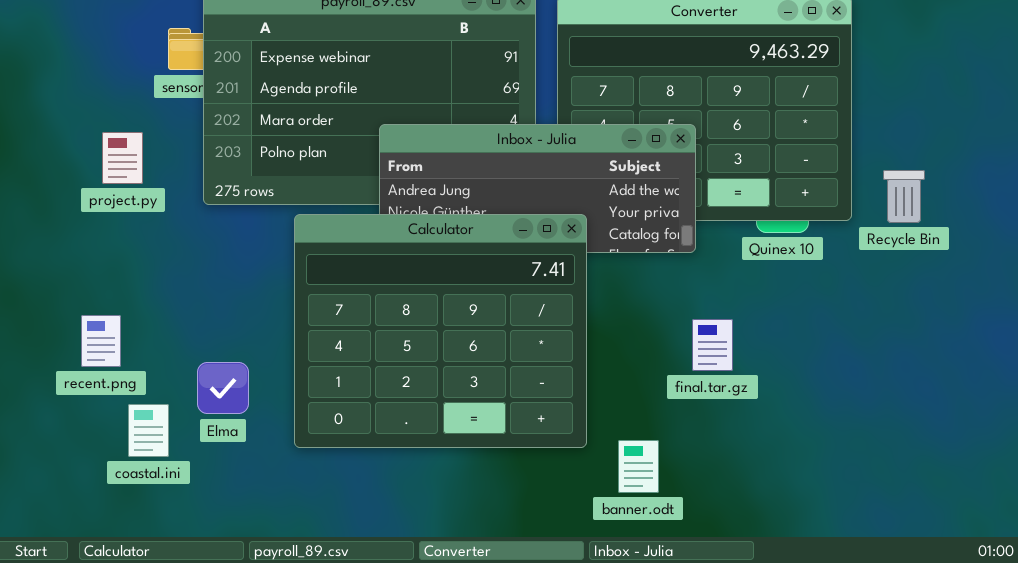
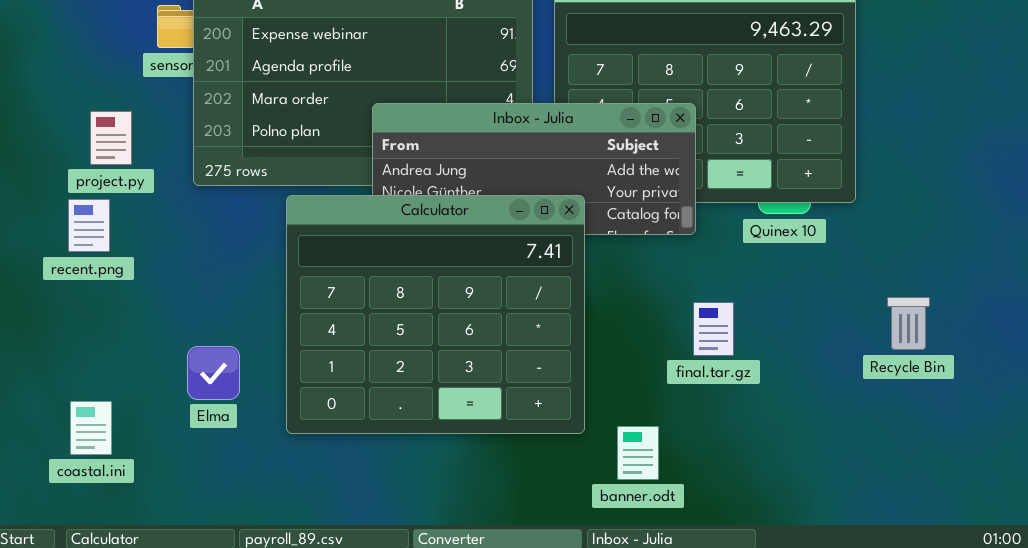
Recycle Bin: [883,170,925,223] -> [887,297,930,350], moved
recent.png: [81,315,121,367] -> [68,199,110,252], moved
coastal.ini: [128,404,169,457] -> [70,401,112,455], moved

